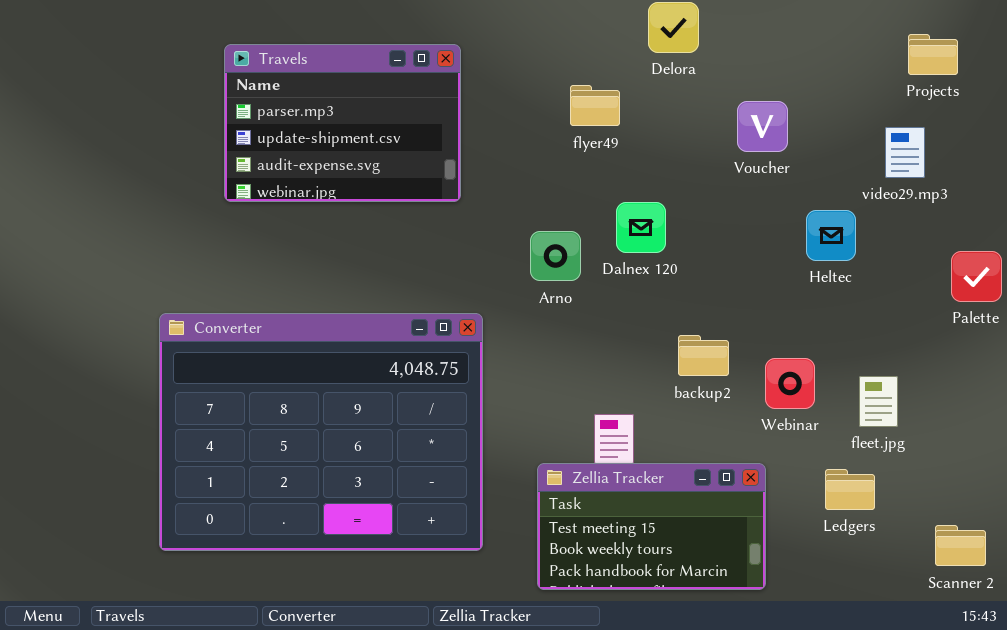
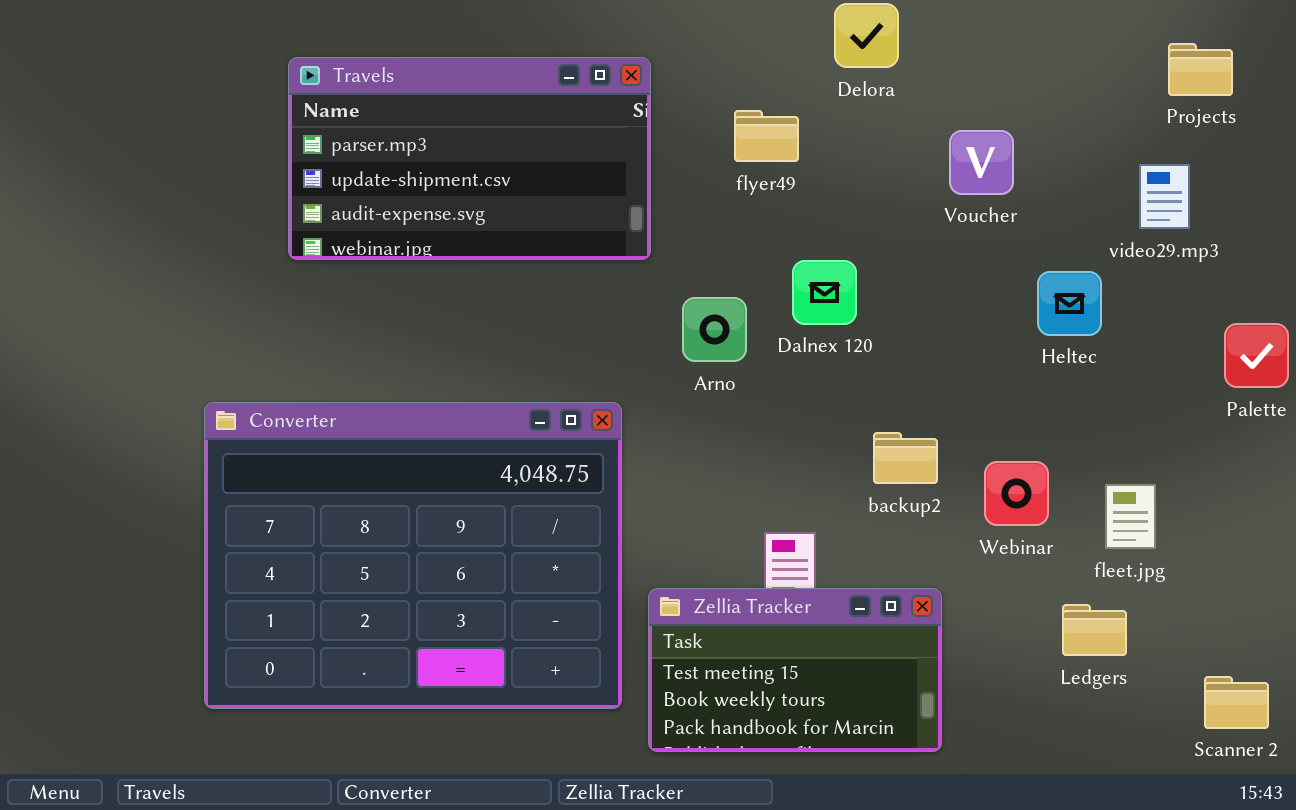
Travels: [224,44,461,202] -> [288,57,651,260], resized
Zellia Tracker: [537,463,766,590] -> [648,588,942,752], moved

